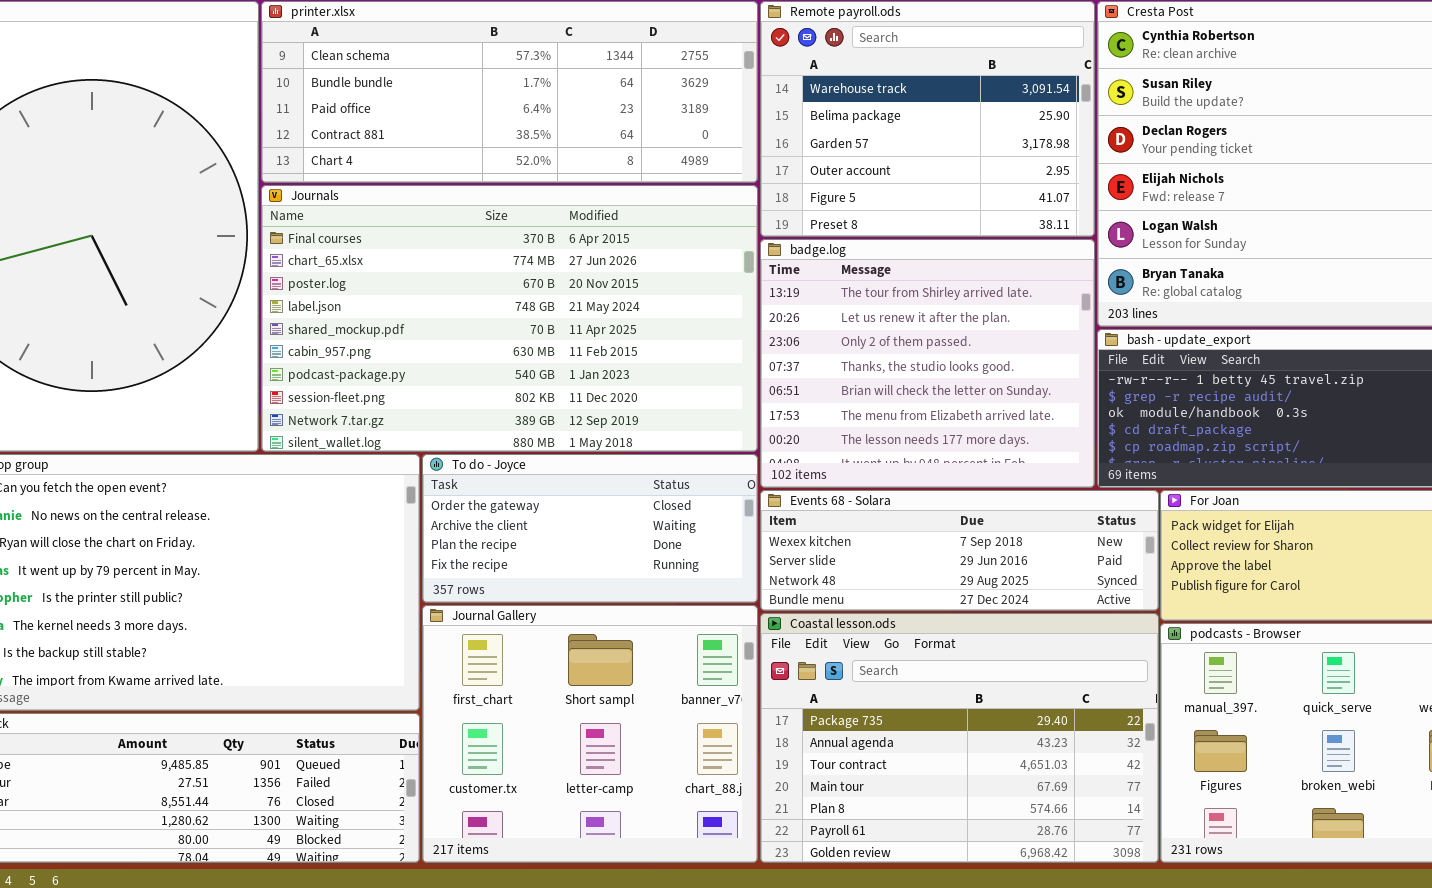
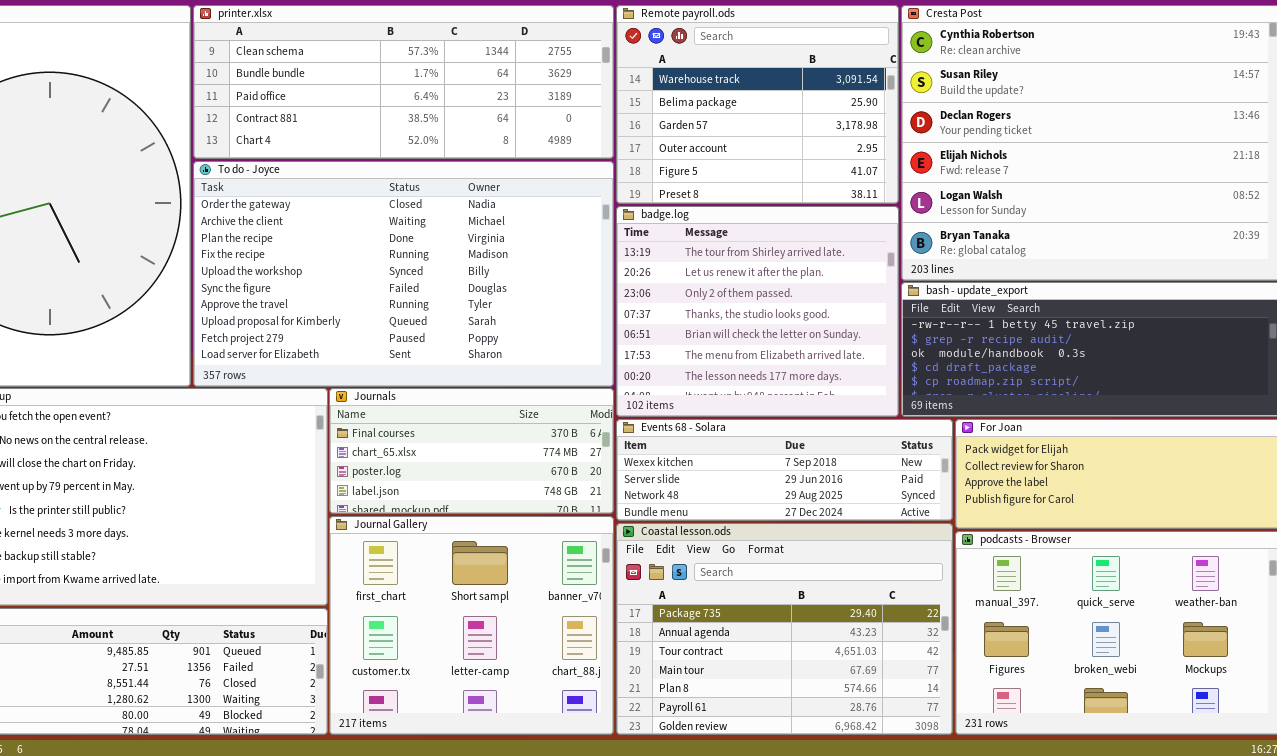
Journals: [261,185,758,452] -> [329,388,614,514], moved, resized
To do - Joyce: [422,454,758,603] -> [193,161,614,387], moved, resized

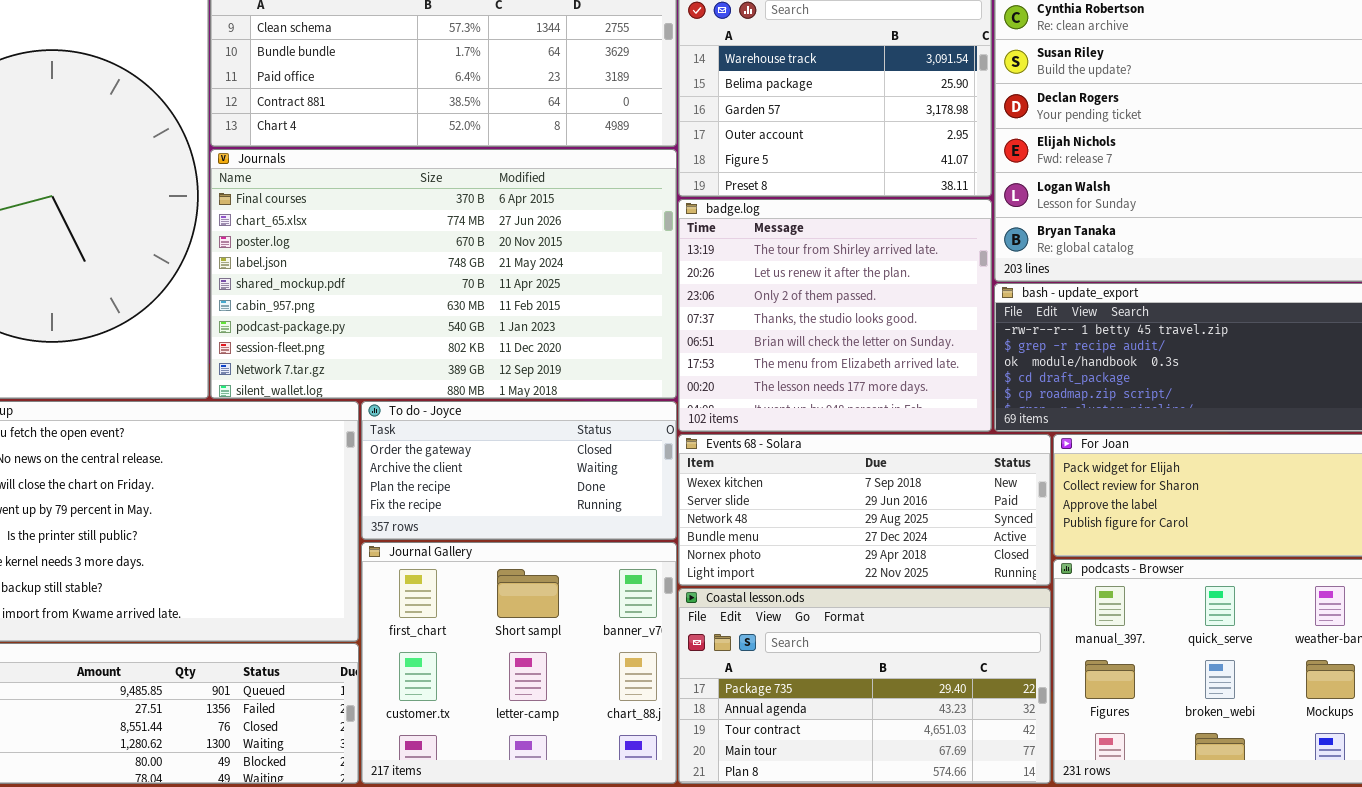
To do - Joyce: [193,161,614,387] -> [361,401,677,540], moved, resized
Journals: [329,388,614,514] -> [210,149,677,399], moved, resized
Events 68 - Solara: [616,419,953,521] -> [678,434,1051,586], resized
Coastal lesson.ods: [616,523,953,735] -> [678,588,1051,784], resized

